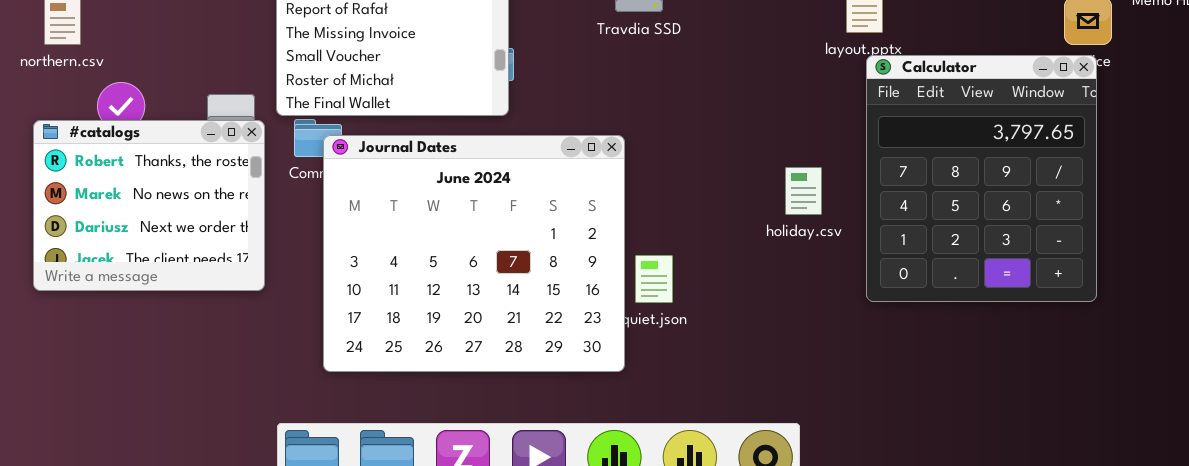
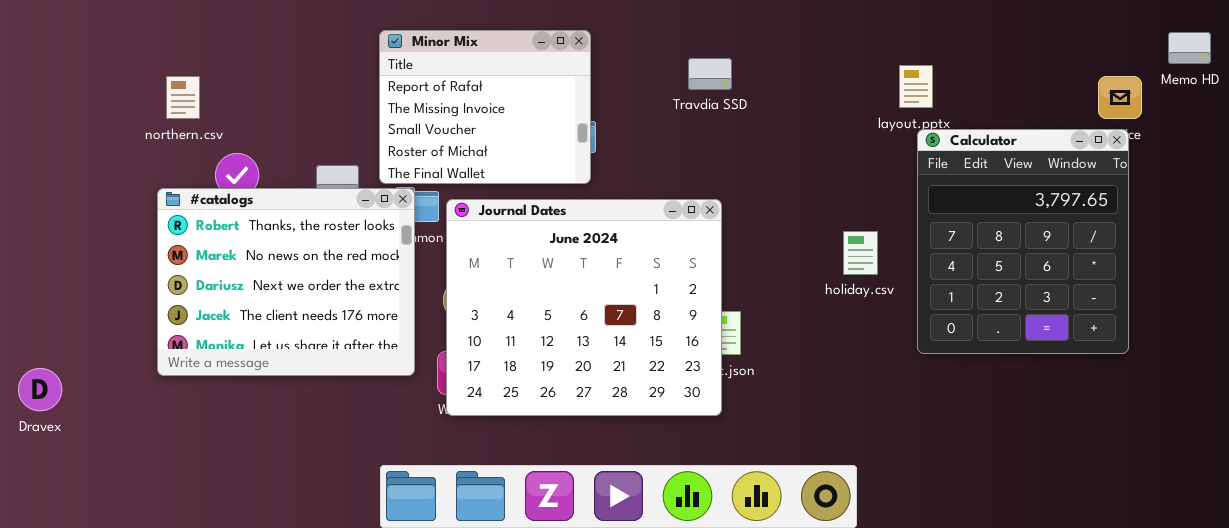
#catalogs: [33,120,265,291] -> [157,188,415,376], resized
Journal Dates: [323,135,625,372] -> [446,199,722,416], moved

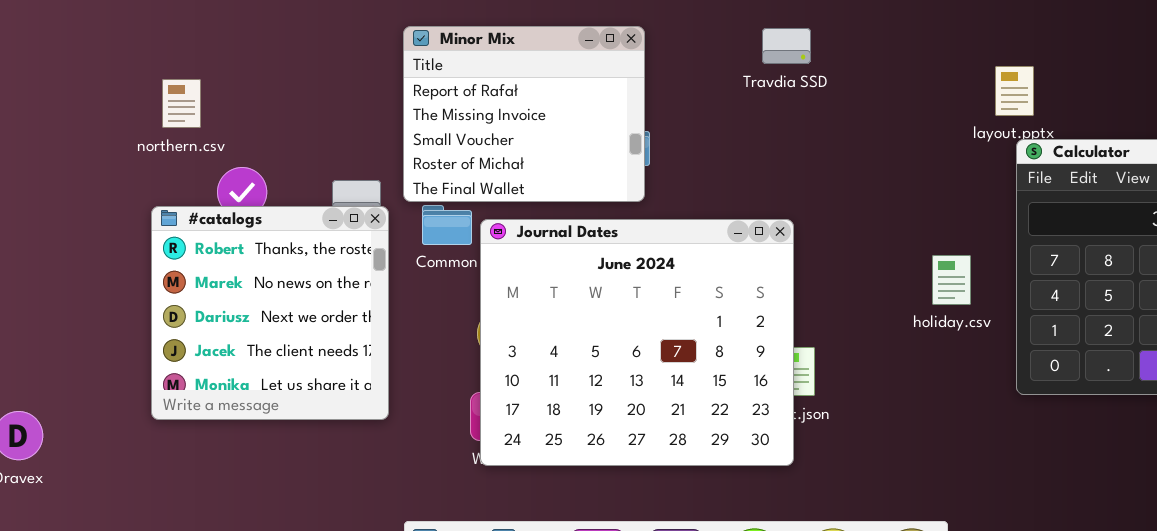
Travdia SSD: [688,58,732,90] -> [762,28,811,64], moved
#catalogs: [157,188,415,376] -> [151,206,389,420], resized

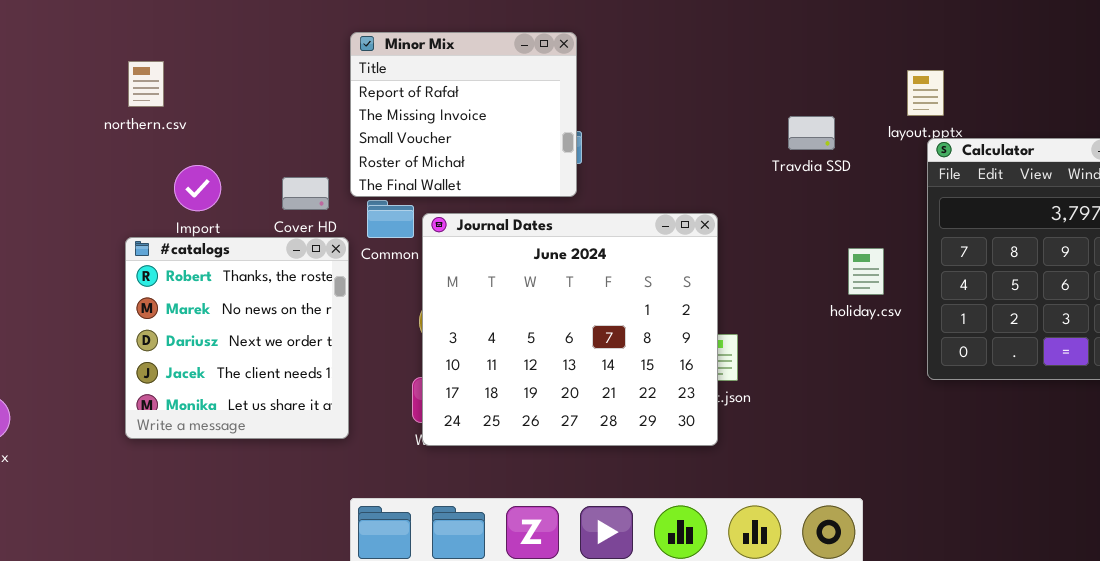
Travdia SSD: [762,28,811,64] -> [788,116,835,150], moved
northern.csv: [162,79,201,128] -> [128,61,164,107], moved
#catalogs: [151,206,389,420] -> [125,237,349,439], moved

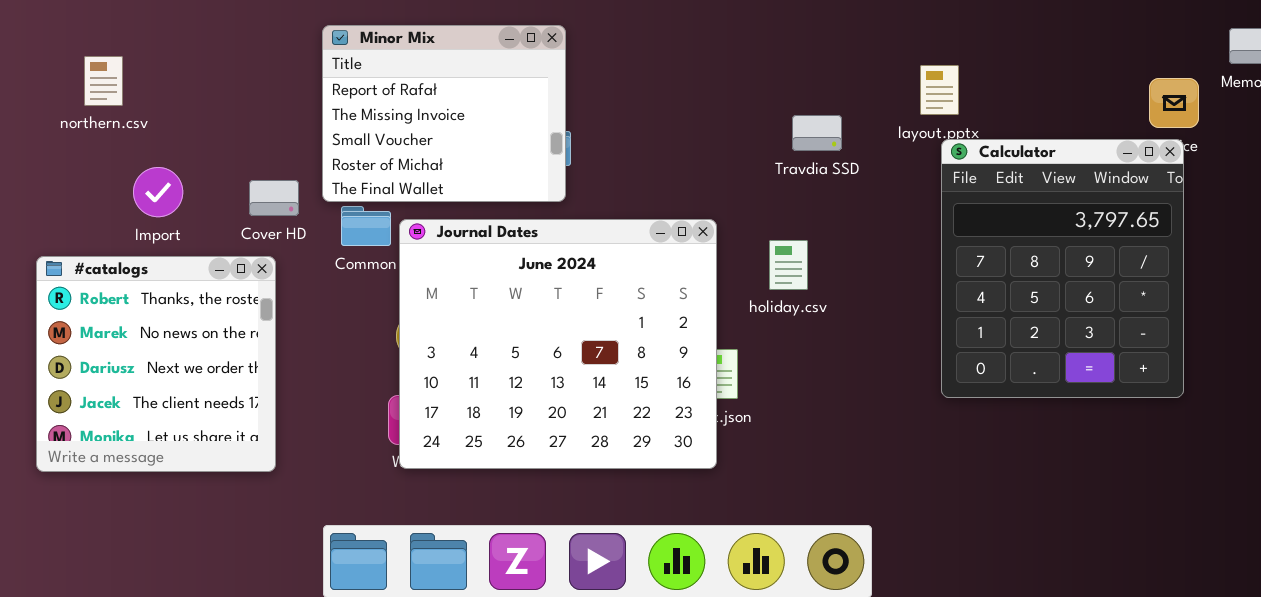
#catalogs: [125,237,349,439] -> [36,256,276,472], moved
holiday.csv: [848,248,884,295] -> [769,240,808,290], moved

